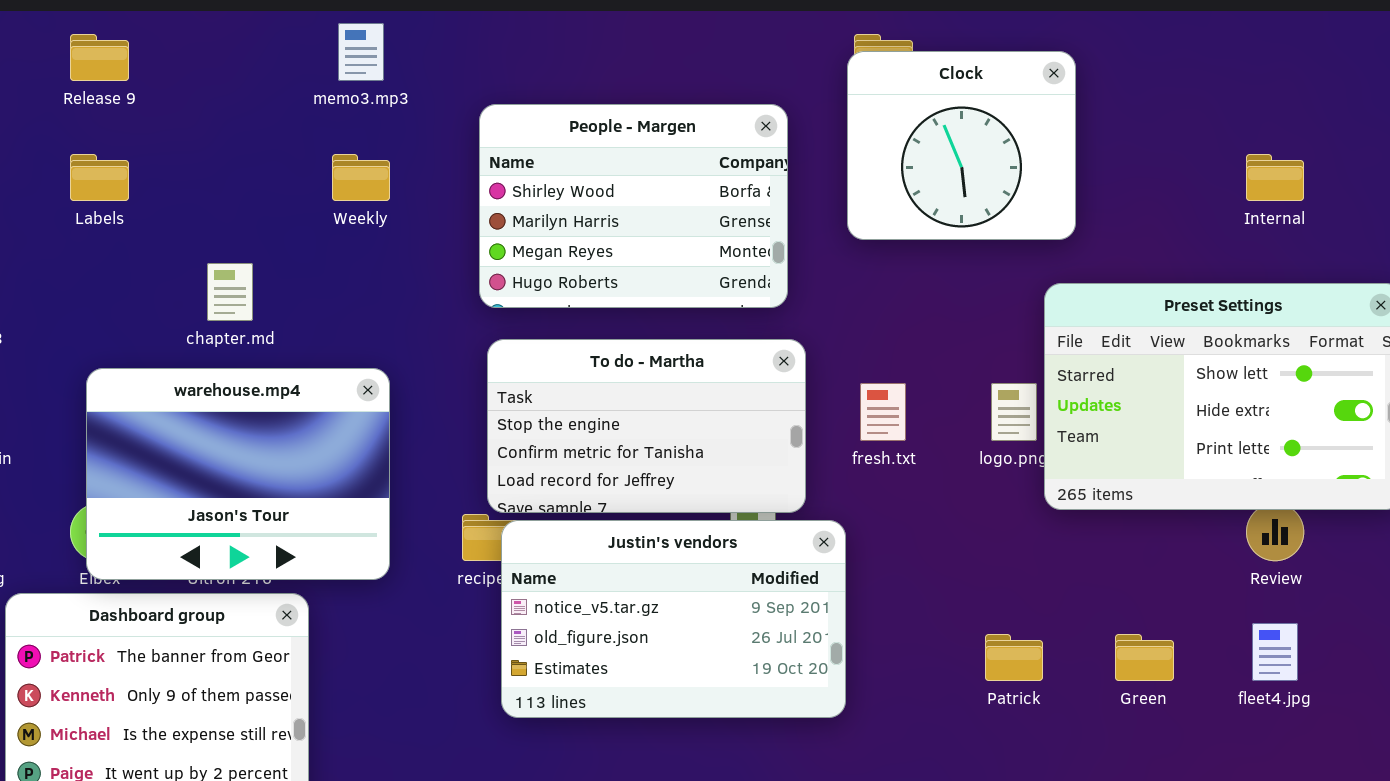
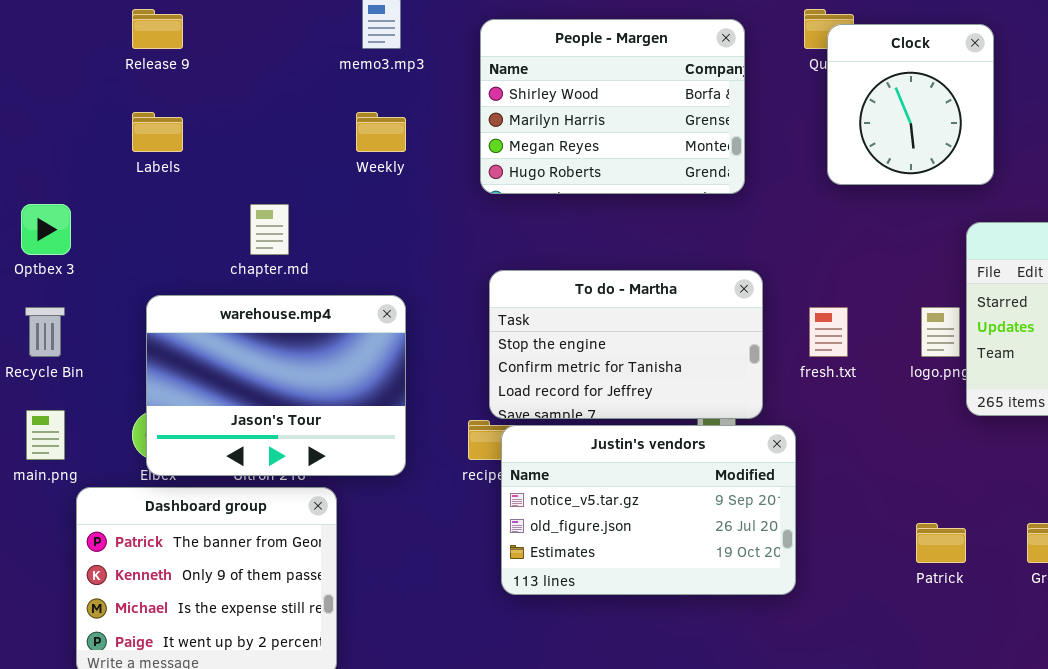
Clock: [847,51,1076,240] -> [827,24,994,185], resized
People - Margen: [479,104,788,308] -> [480,19,745,194], moved

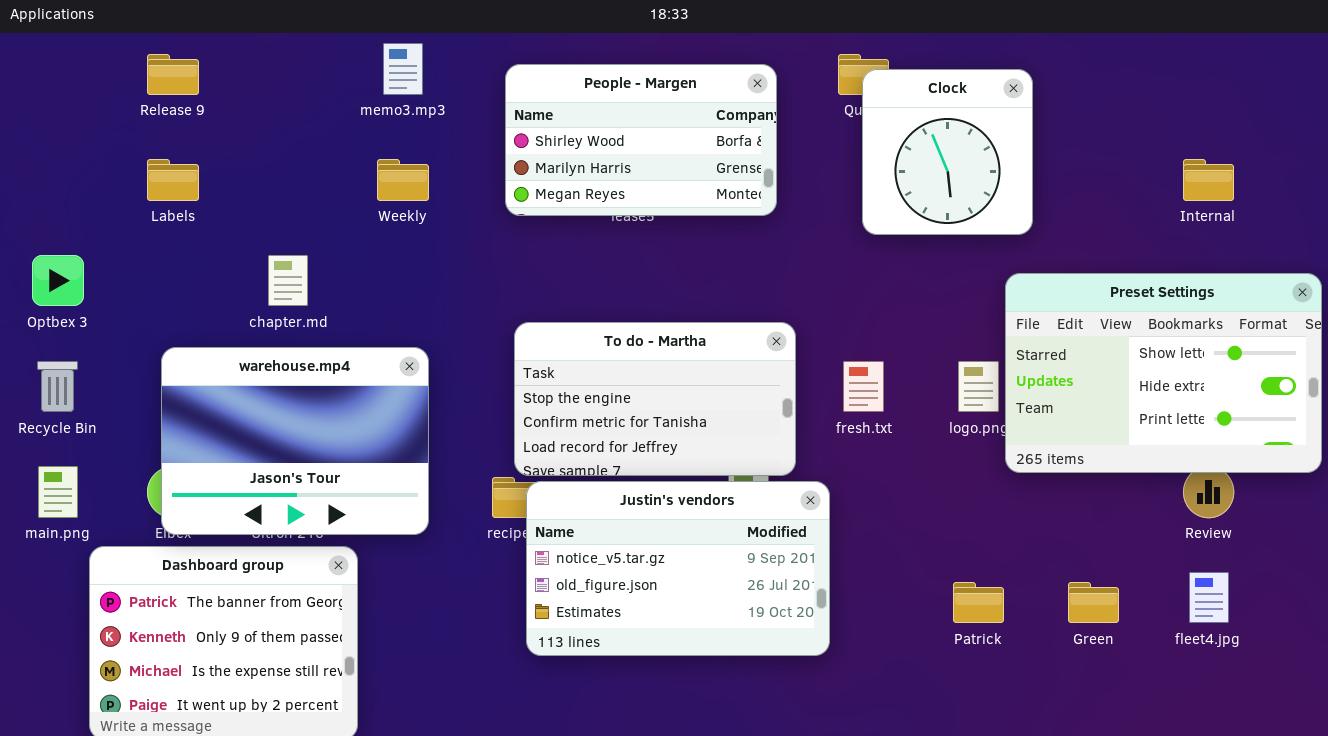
People - Margen: [480,19,745,194] -> [505,64,777,216], resized

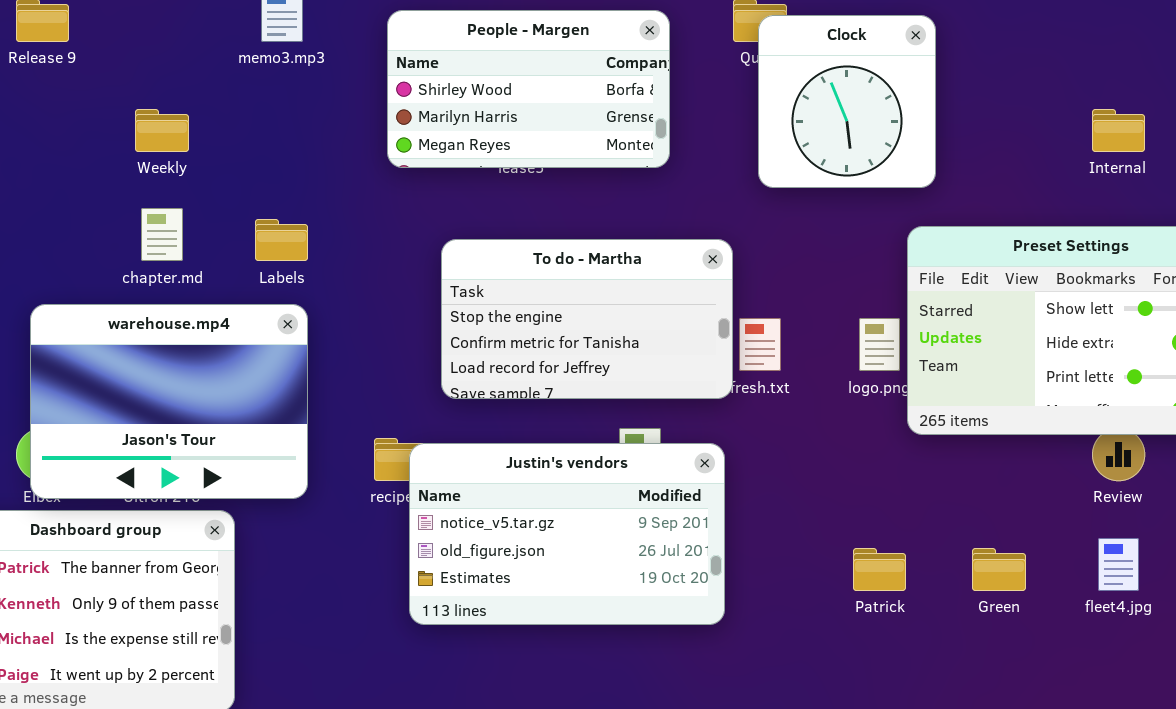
Labels: [147,159,199,201] -> [255,219,308,261], moved
Weekly: [377,159,429,201] -> [135,109,189,152], moved
To do - Martha: [514,322,796,476] -> [441,239,733,399], moved

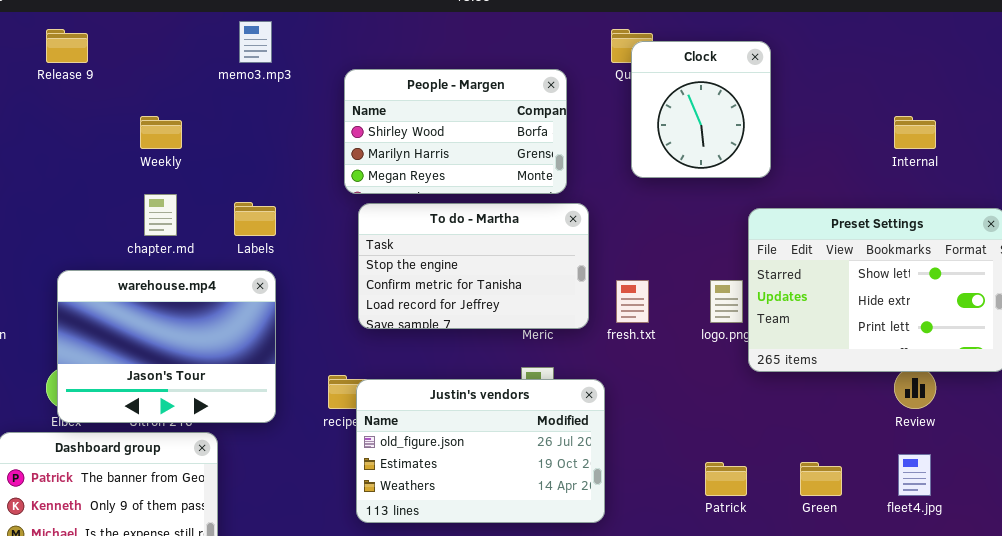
People - Margen: [387,10,670,168] -> [344,69,567,194], moved
To do - Martha: [441,239,733,399] -> [358,203,589,329], moved
Justin's vendors: [409,443,725,625] -> [356,379,605,523], scrolled down 1 row

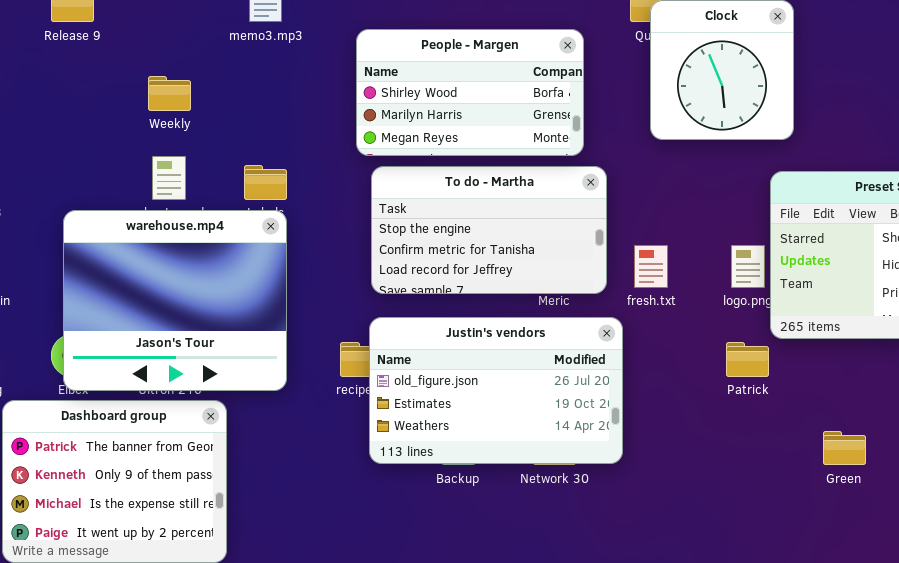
warehouse.mp4: [57,270,276,423] -> [63,210,287,391], resized
Justin's vendors: [356,379,605,523] -> [369,317,623,464], moved
Patrick: [705,462,747,496] -> [726,342,769,377], moved

